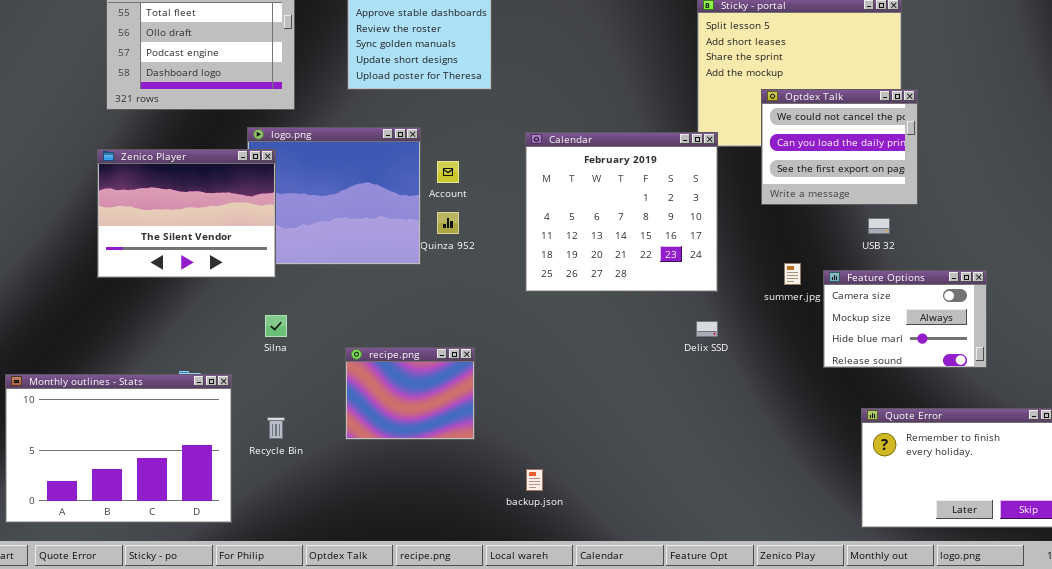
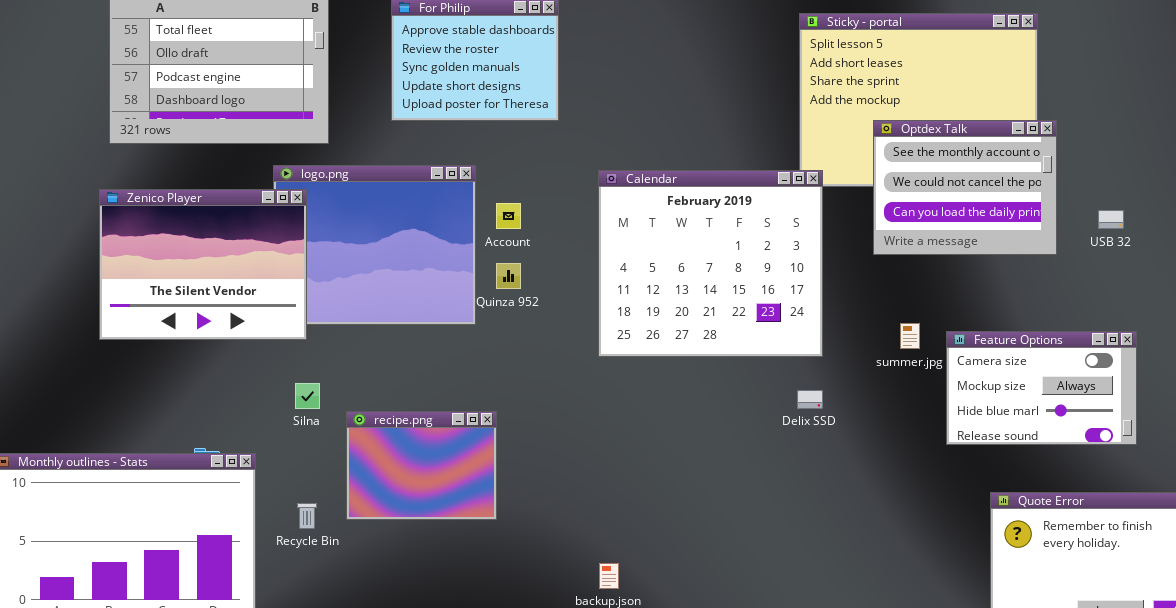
Optdex Talk: [761,89,918,205] -> [873,120,1057,255], scrolled up 1 row
USB 32: [868,218,890,234] -> [1098,210,1124,229], moved
recipe.png: [345,347,475,440] -> [346,411,497,520], moved

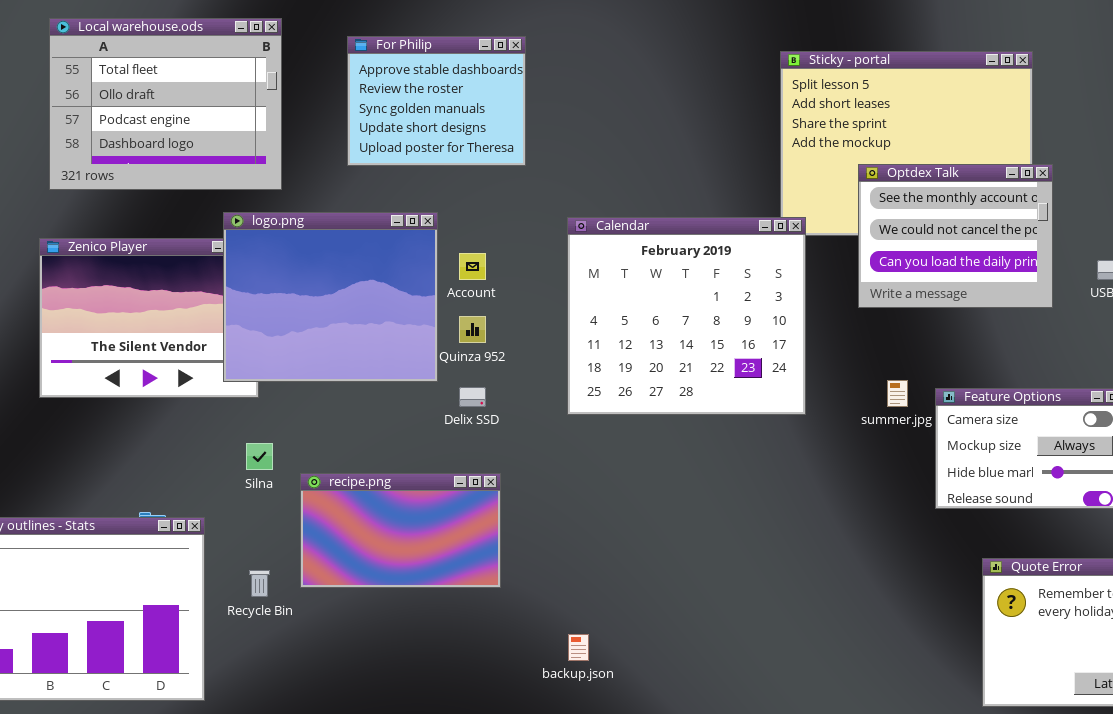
logo.png: [273,165,476,325] -> [223,212,438,382], raised
Delix SSD: [797,390,823,409] -> [459,387,486,407], moved
recipe.png: [346,411,497,520] -> [300,473,501,588], resized

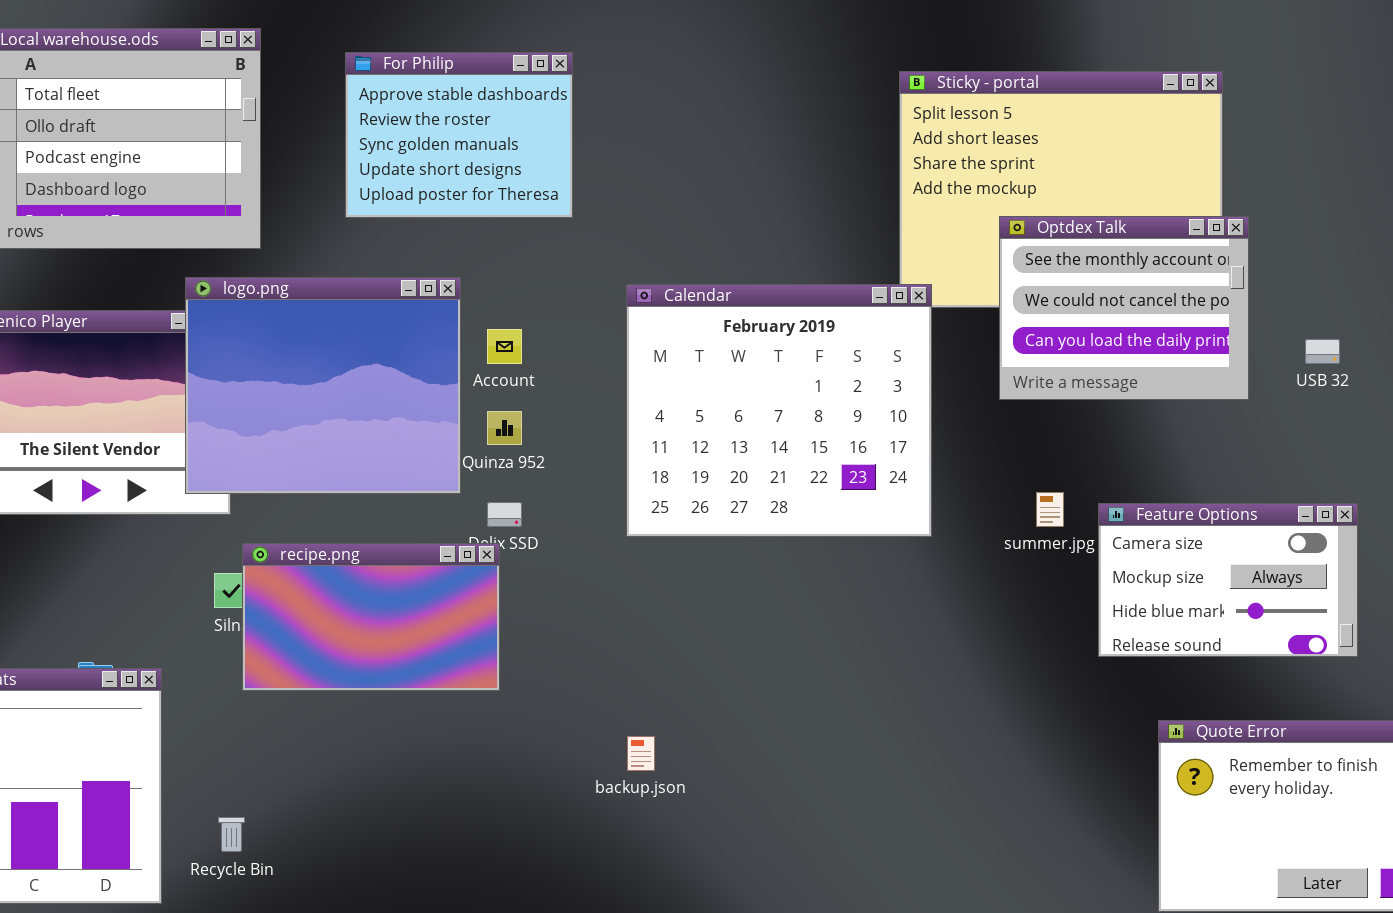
recipe.png: [300,473,501,588] -> [242,543,500,691], moved
Recycle Bin: [249,570,270,597] -> [218,817,245,852], moved
backup.json: [568,634,589,661] -> [627,736,655,771], moved

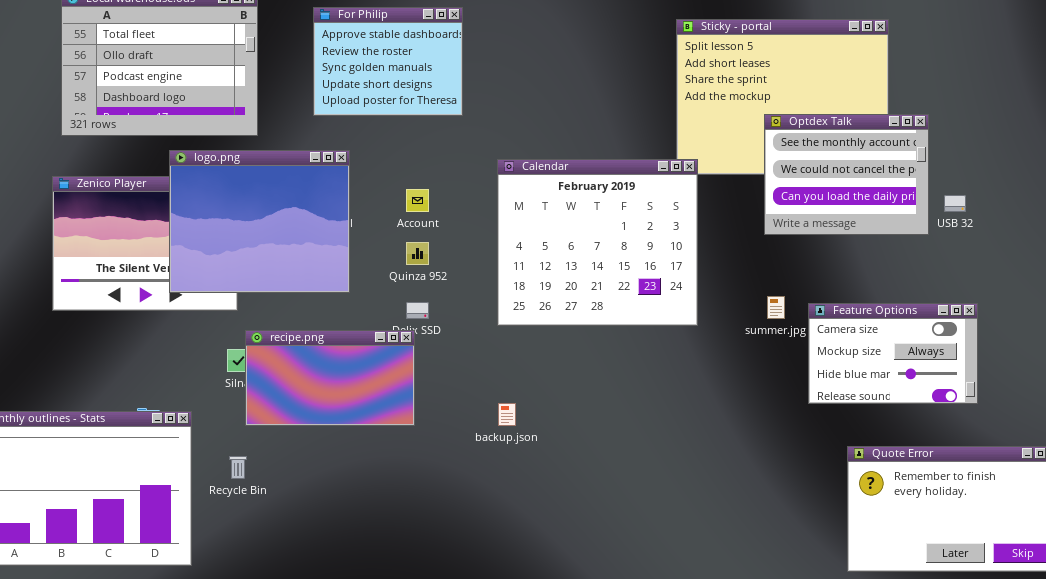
Optdex Talk: [999,216,1249,400] -> [764,114,929,235], moved
logo.png: [185,277,461,494] -> [169,150,350,293], moved
backup.json: [627,736,655,771] -> [498,403,516,426], moved
Recycle Bin: [218,817,245,852] -> [229,456,247,479], moved

